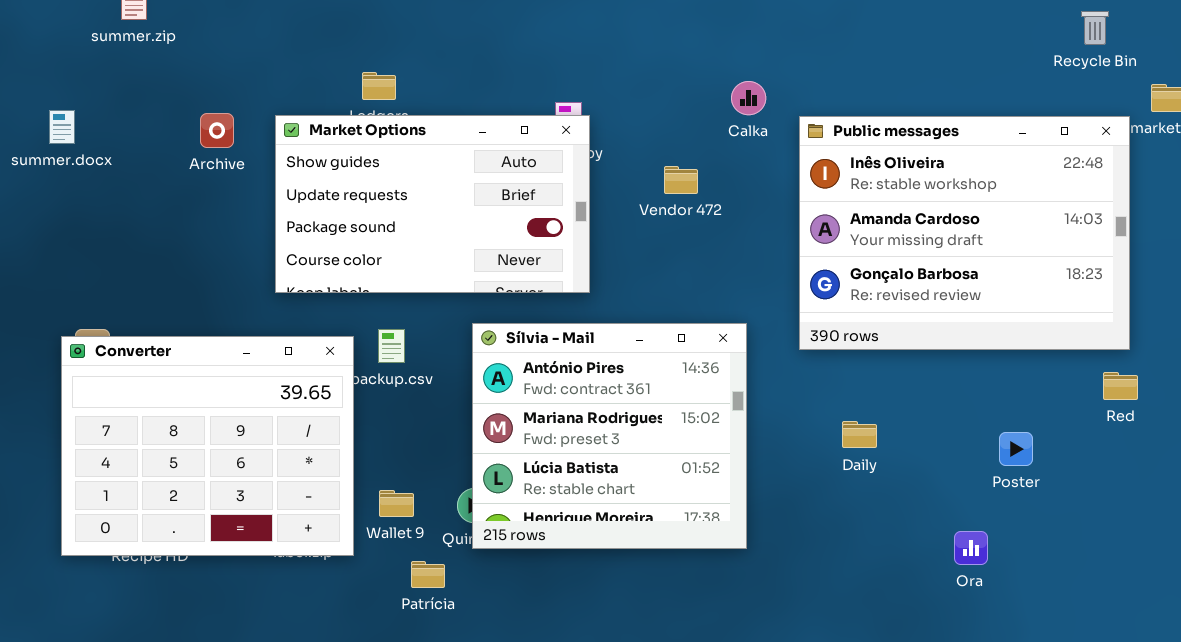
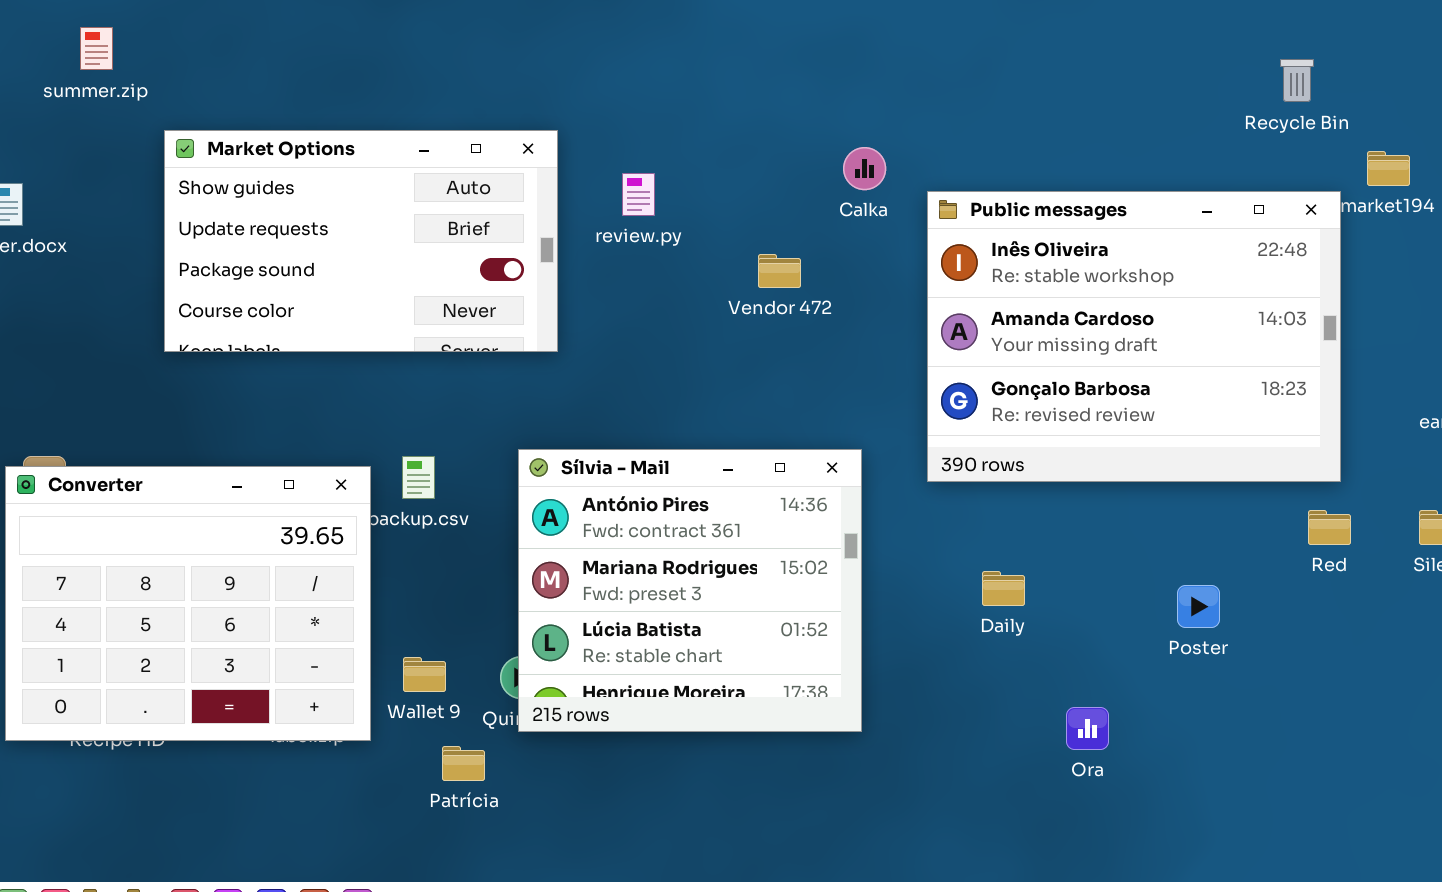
Market Options: [275,115,590,293] -> [164,130,558,352], moved
Ora: [954,531,988,565] -> [1066,707,1109,750], moved

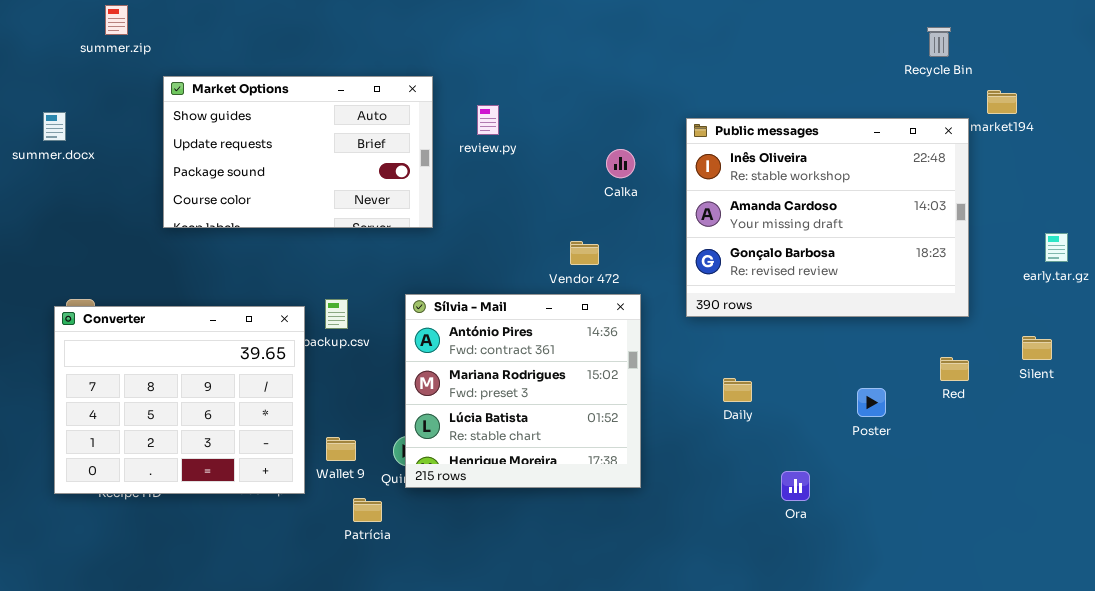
Calka: [843,147,886,190] -> [606,149,635,178], moved
Vendor 472: [758,254,801,288] -> [570,241,599,265], moved
Red: [1308,510,1351,545] -> [940,357,969,381], moved

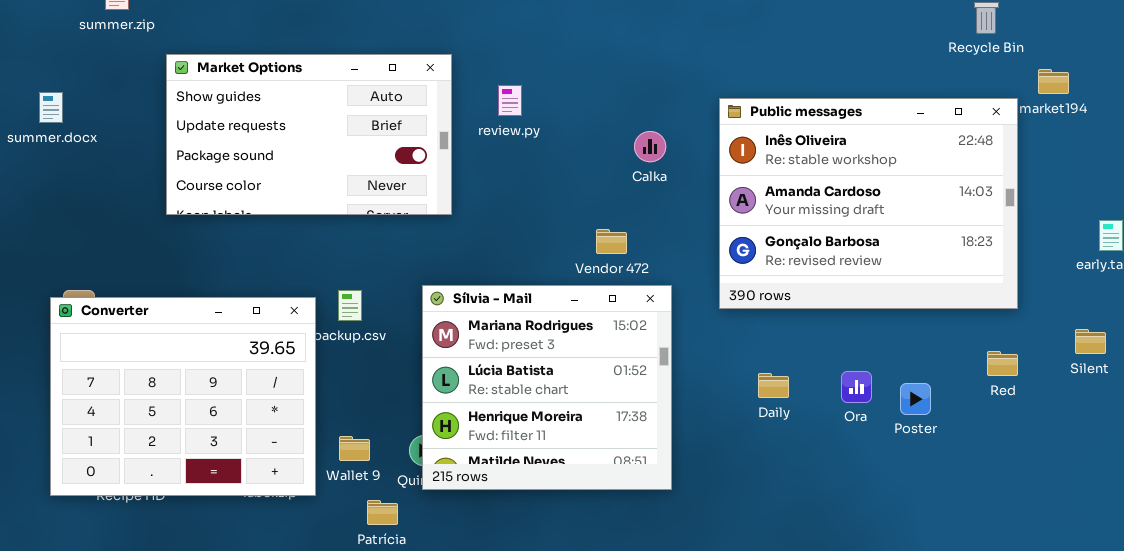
Sílvia - Mail: [405,294,641,488] -> [422,285,672,490], scrolled down 1 row
Ora: [781,471,810,501] -> [841,371,872,403], moved

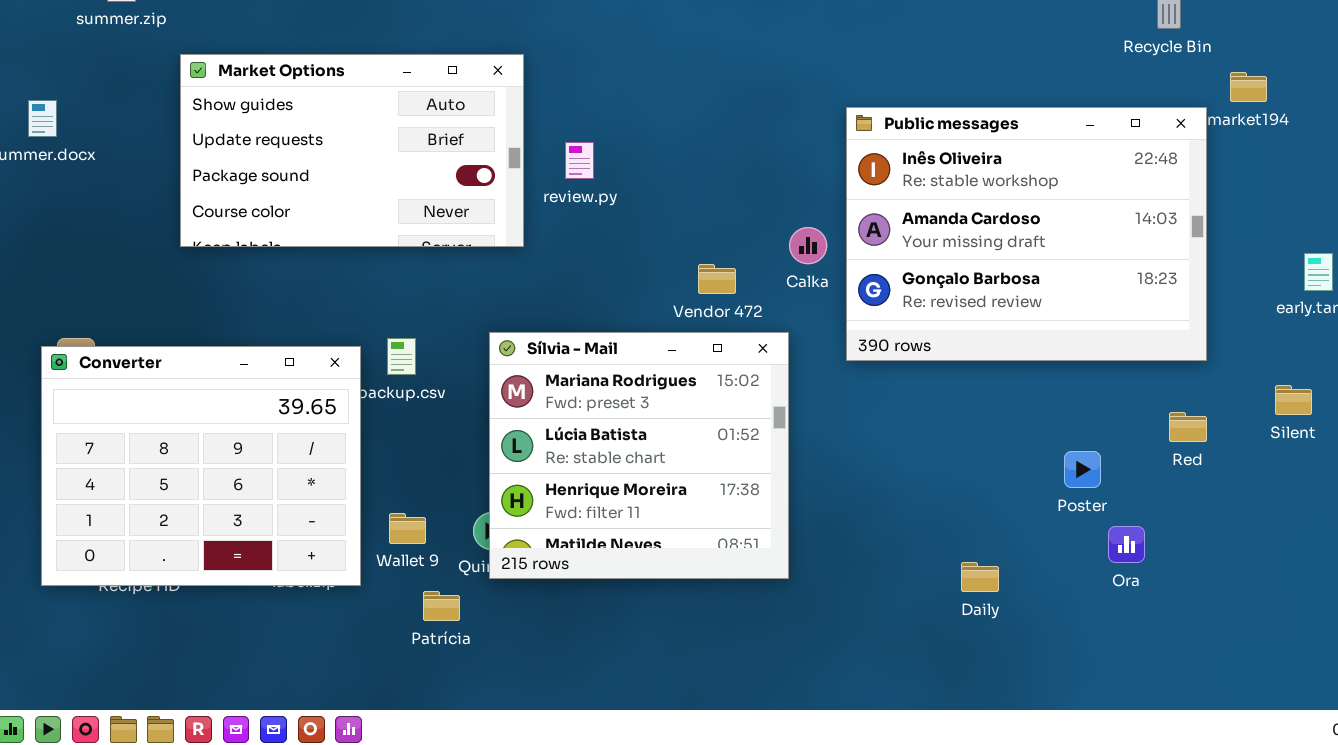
review.py: [498,85,522,116] -> [565,142,594,179], moved
Calka: [634,131,666,162] -> [789,227,827,264], moved
Ora: [841,371,872,403] -> [1108,526,1145,563], moved
Daily: [758,373,789,398] -> [961,562,999,592], moved

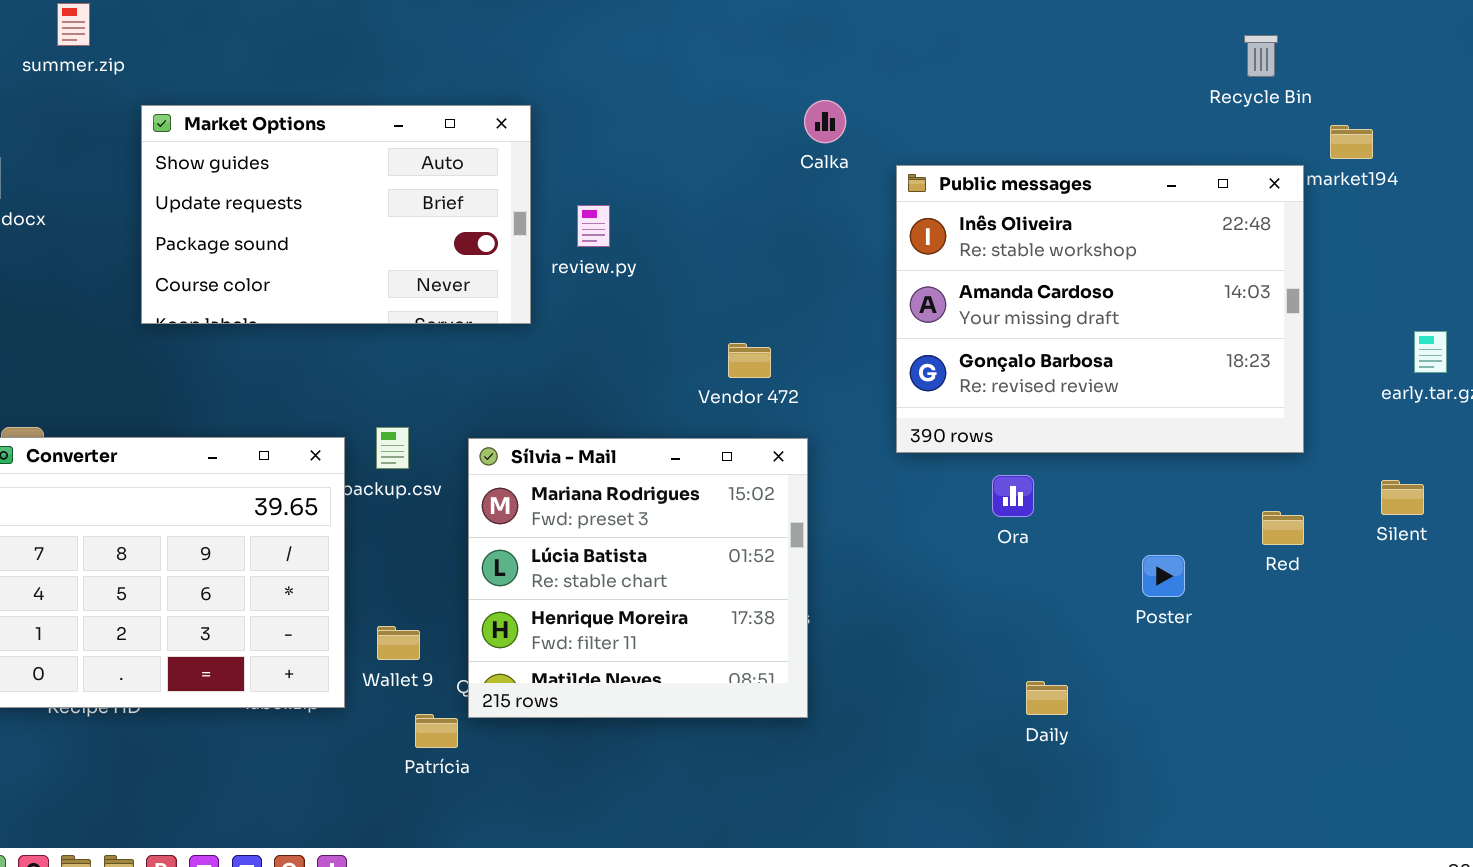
Calka: [789,227,827,264] -> [804,100,846,143], moved
Sílvia - Mail: [489,332,789,579] -> [468,438,808,718], moved
Ora: [1108,526,1145,563] -> [992,475,1034,517], moved

